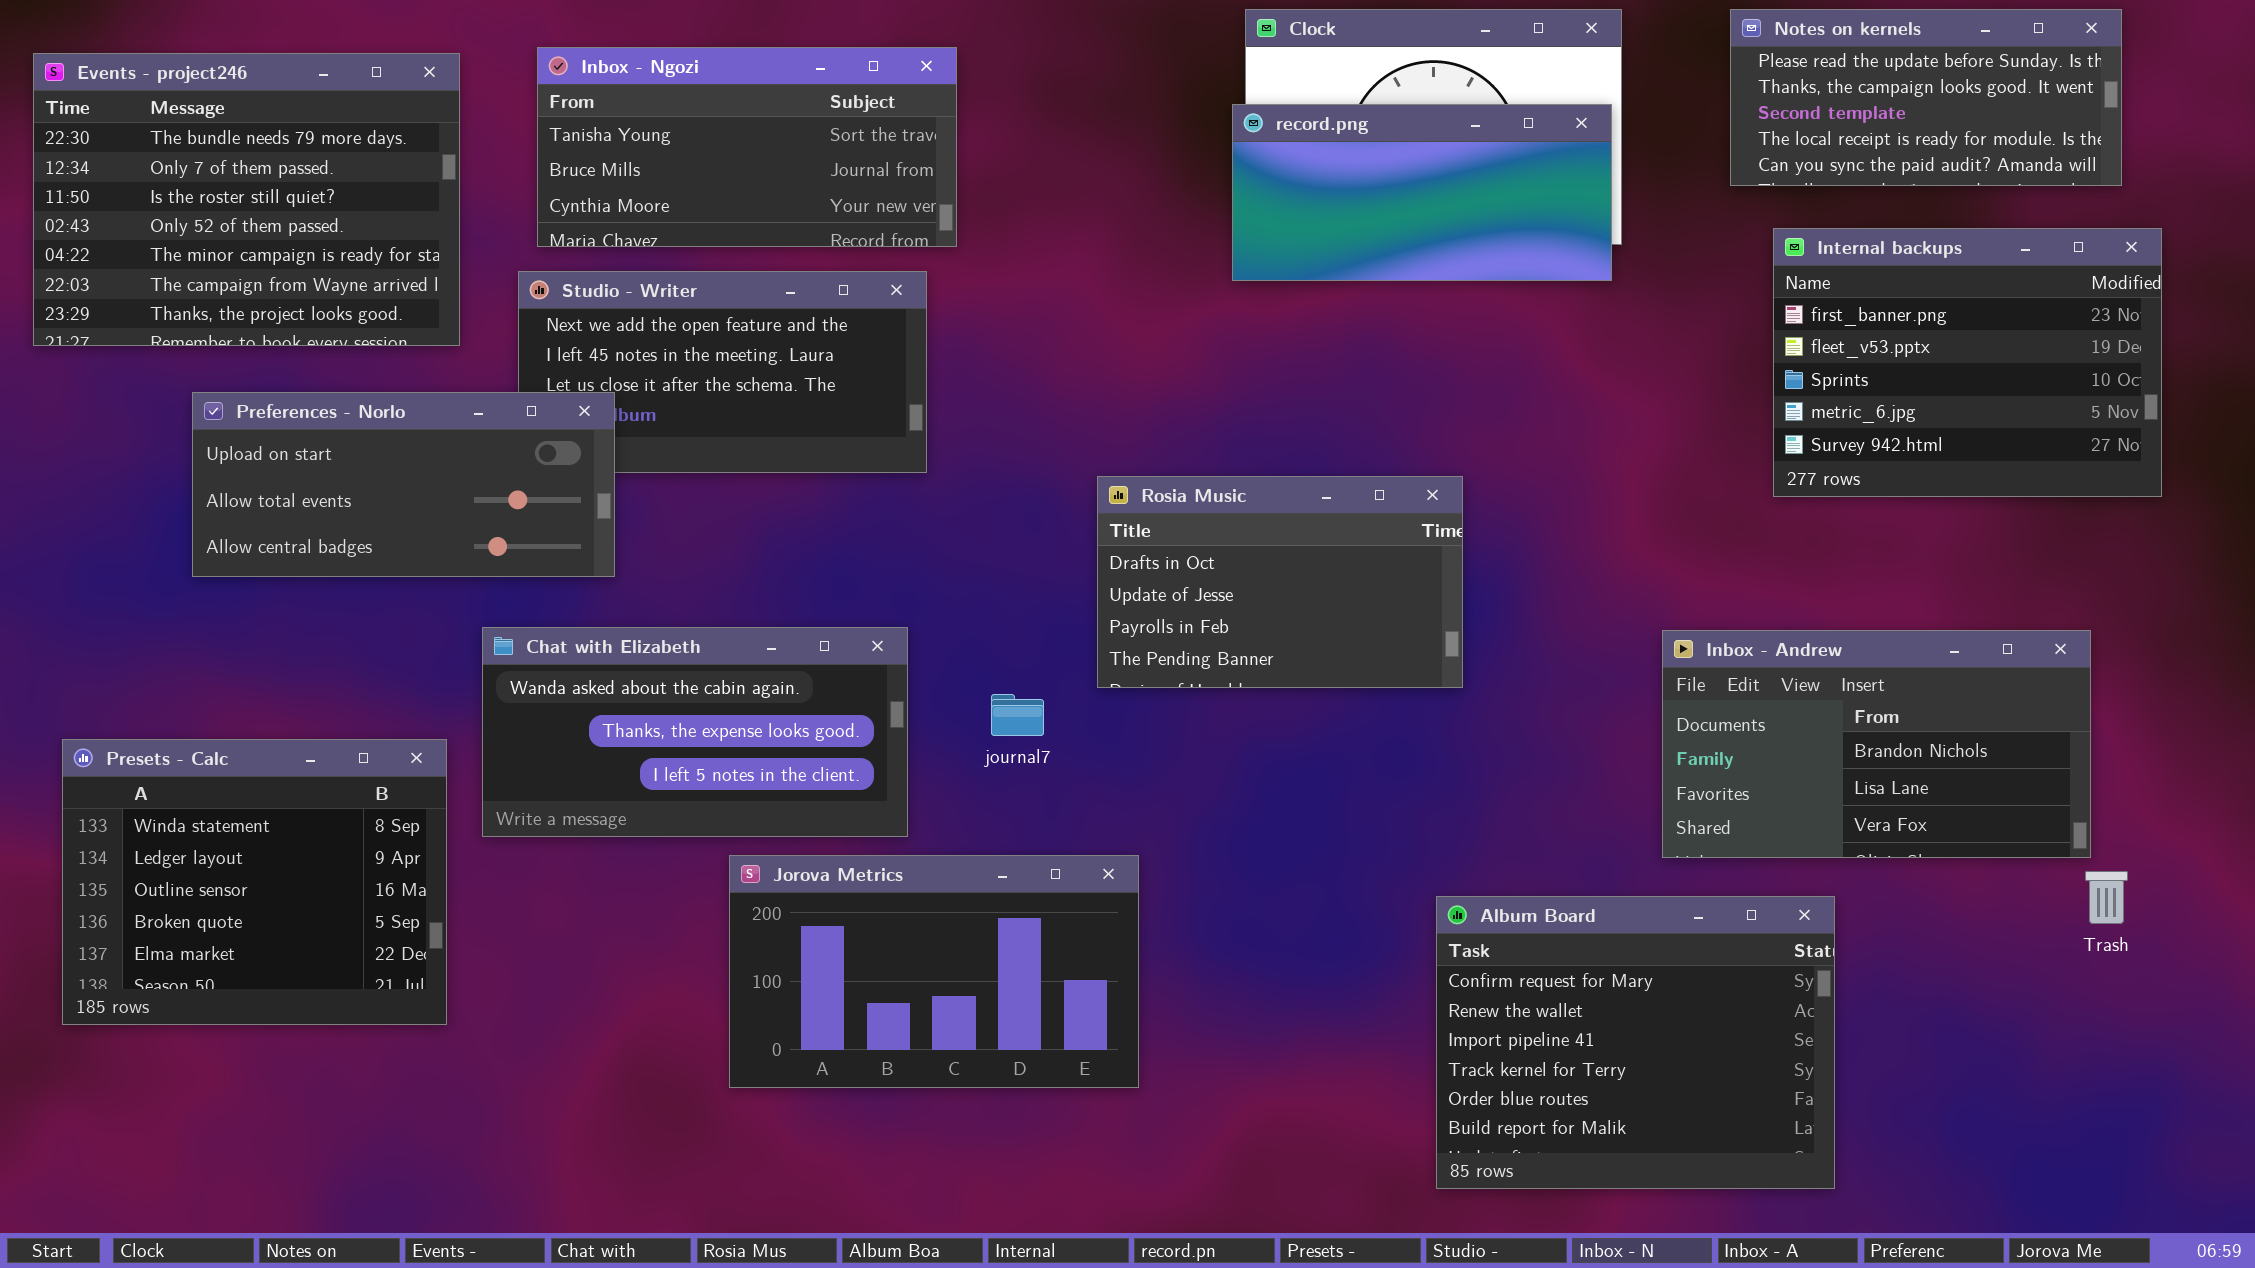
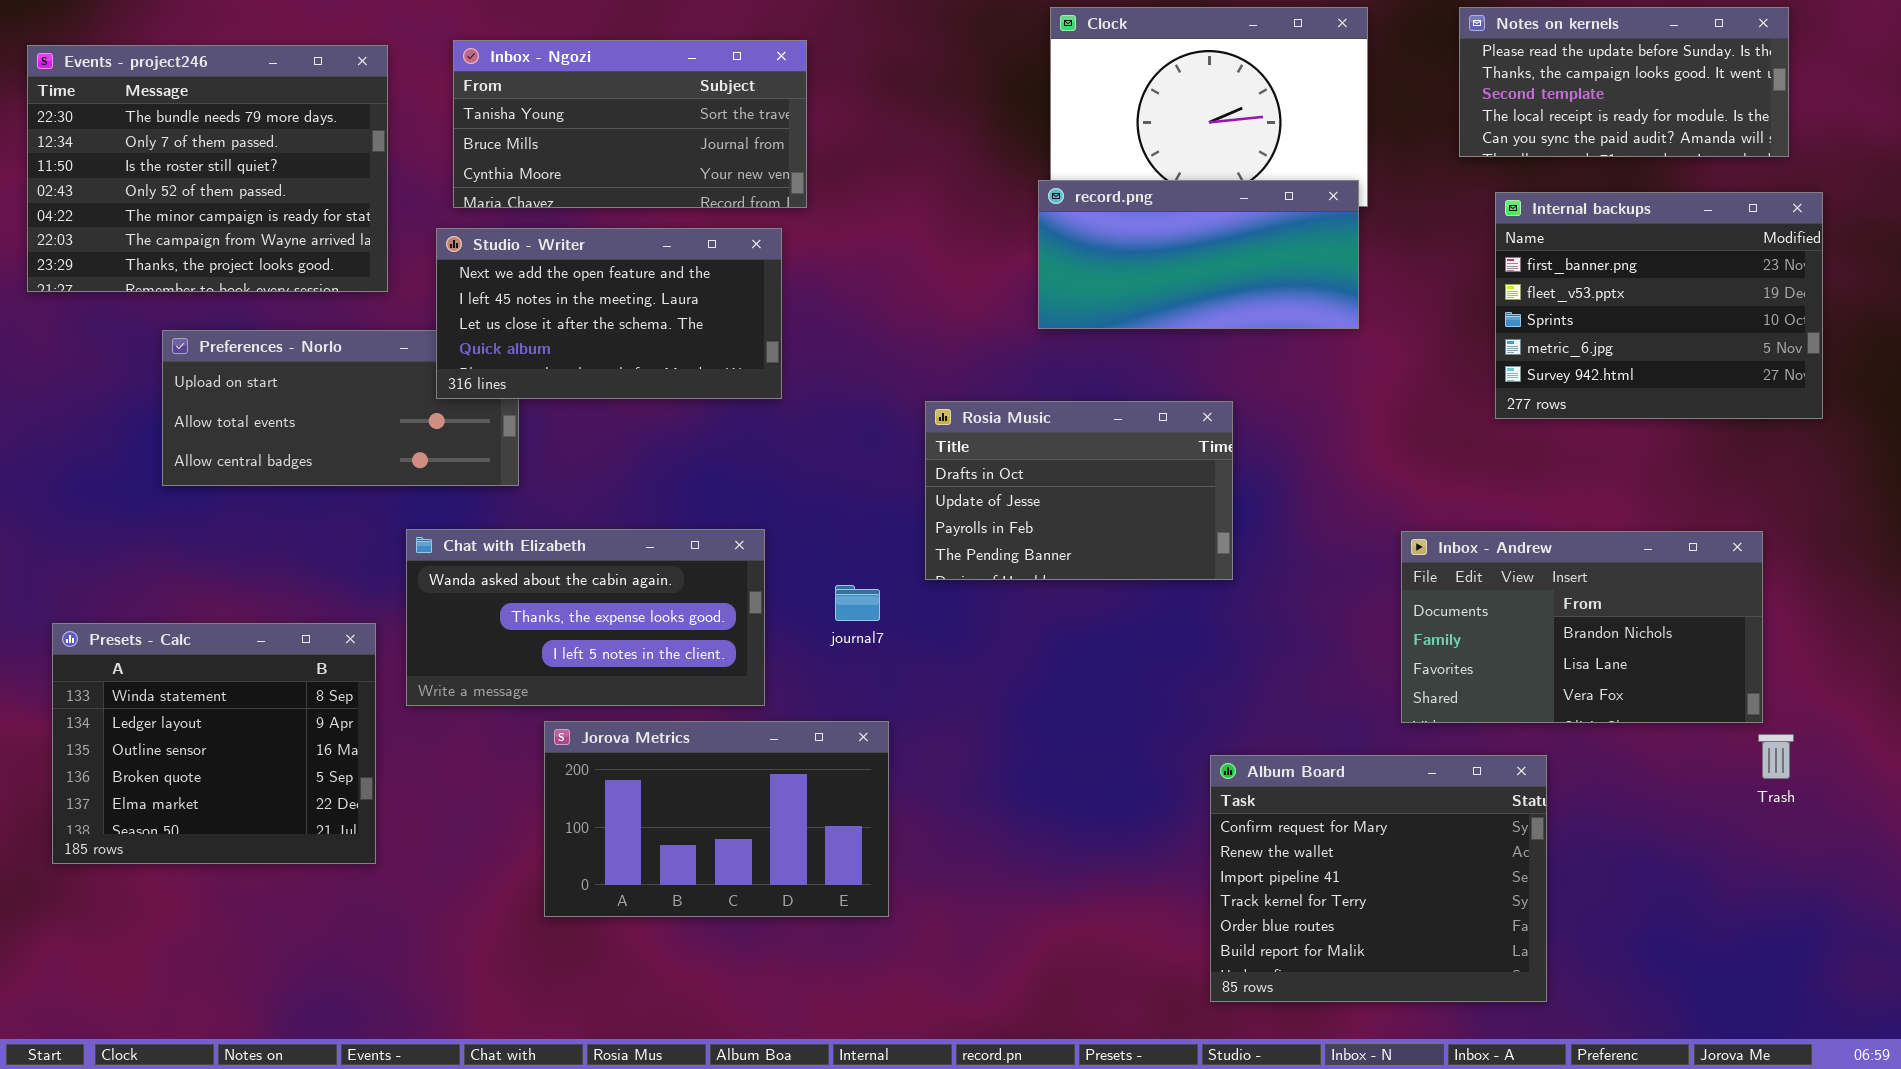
record.png: [1232,104,1612,281] -> [1038,180,1359,329], moved
Studio - Writer: [518,271,927,473] -> [436,228,782,399], raised
Jorova Metrics: [729,855,1139,1088] -> [544,721,889,917], moved

